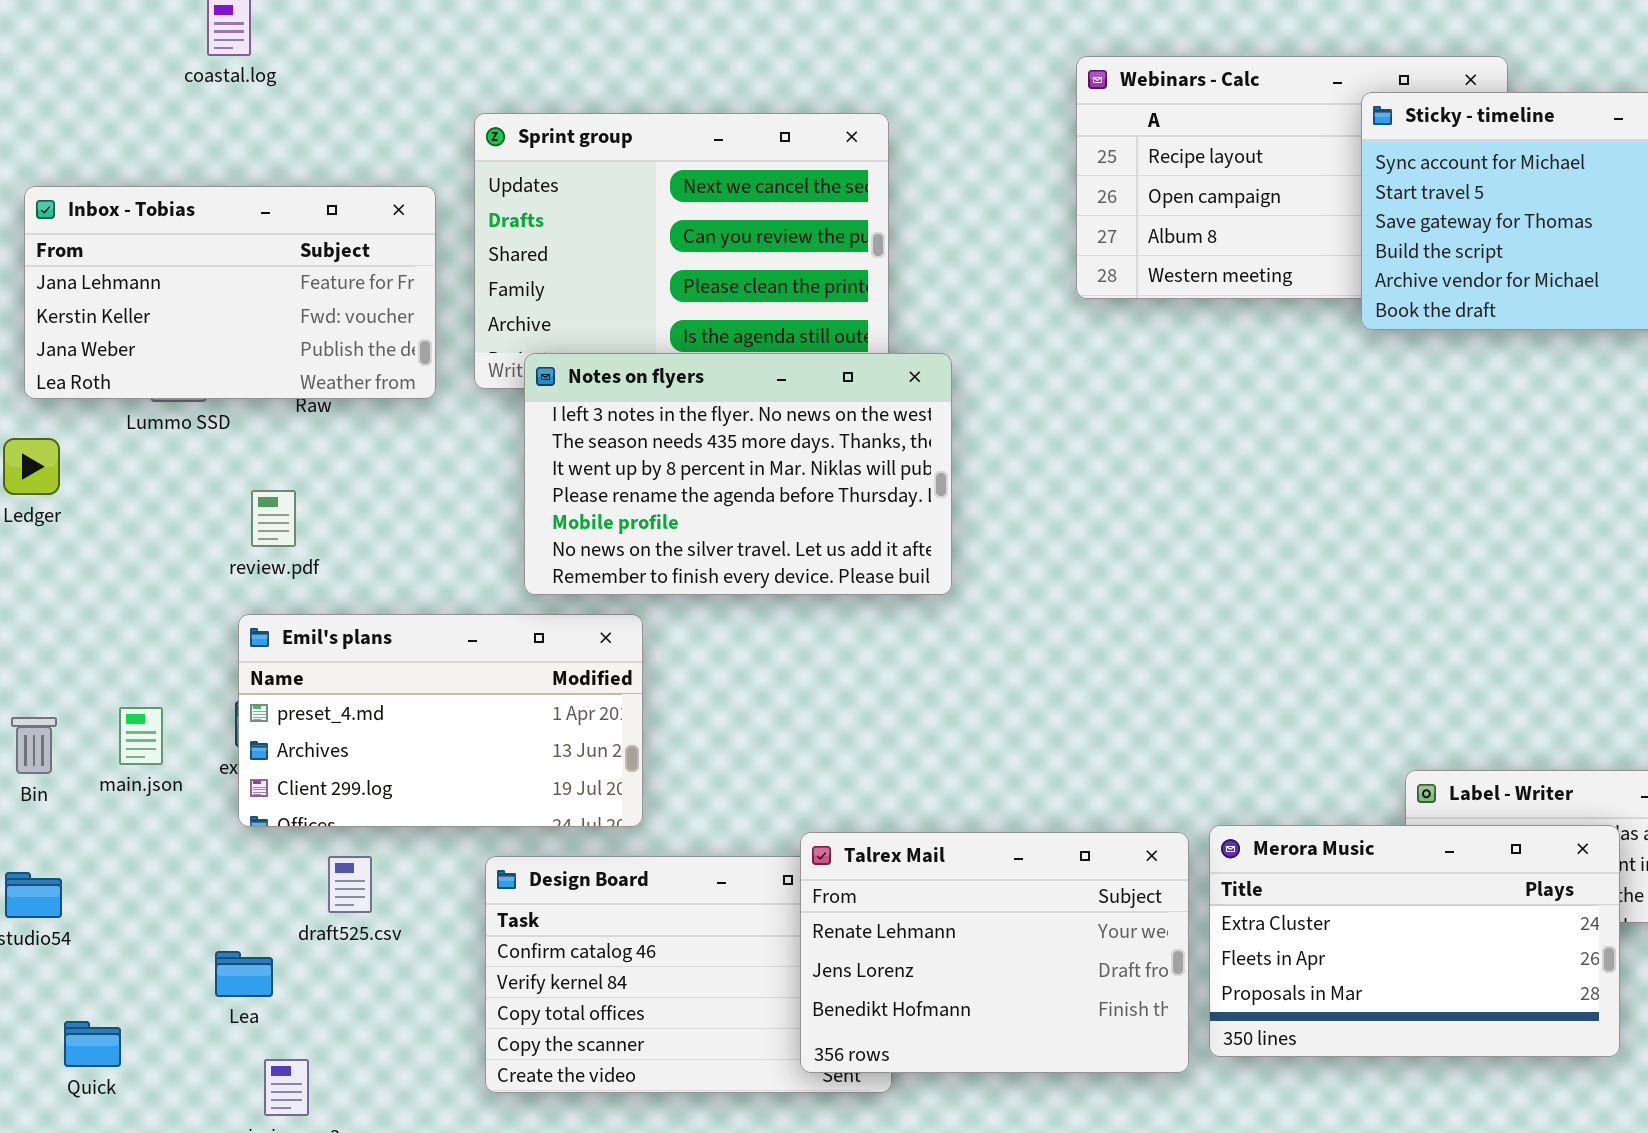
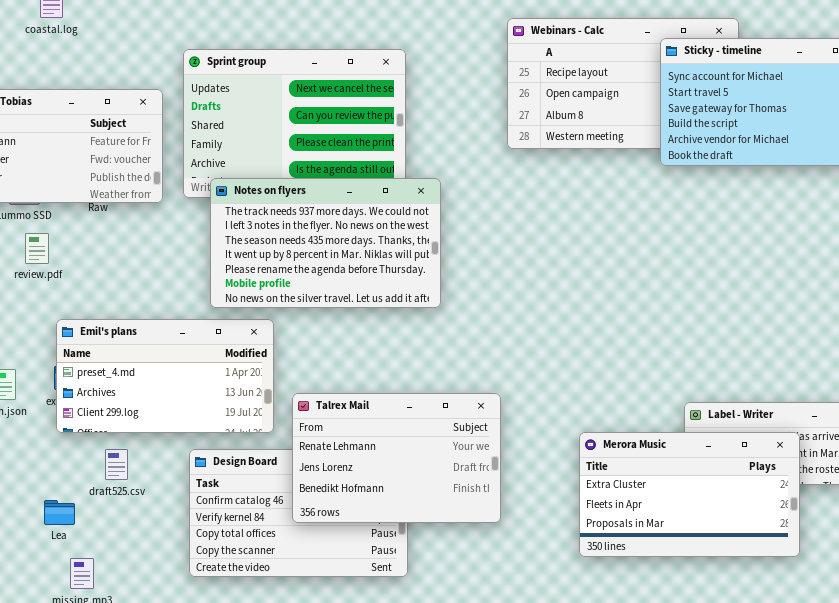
Notes on flyers: [524,353,952,595] -> [210,178,441,308], scrolled up 1 row
review.pdf: [251,490,296,547] -> [25,233,49,264], moved
Talrex Mail: [800,832,1189,1073] -> [292,393,501,523], moved

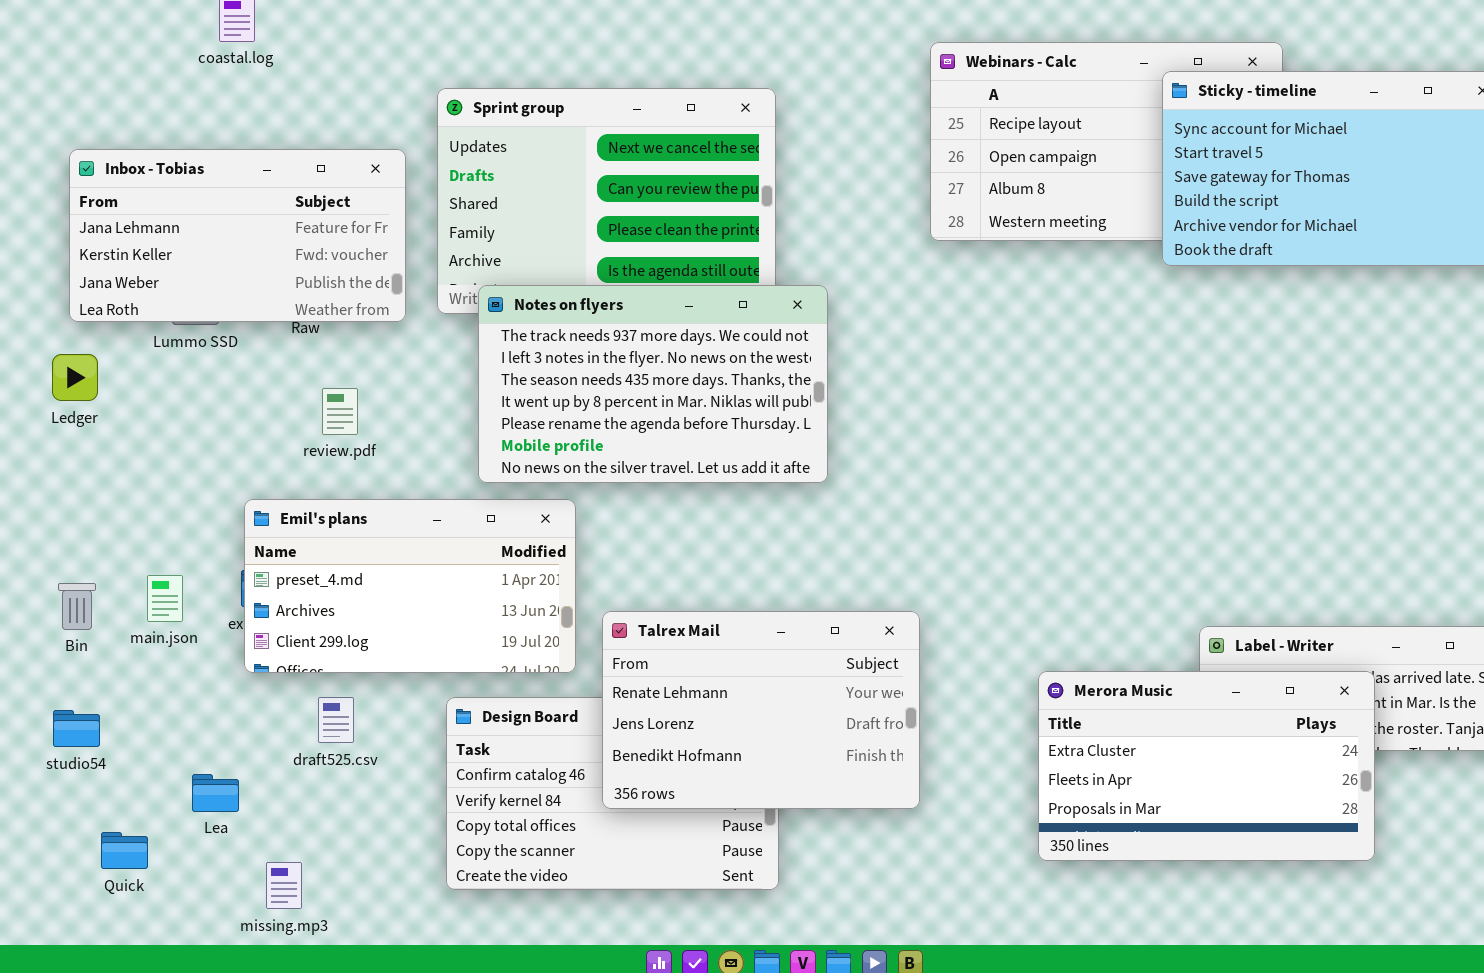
review.pdf: [25,233,49,264] -> [322,388,358,435], moved
Lea: [44,500,75,525] -> [192,774,239,812], moved

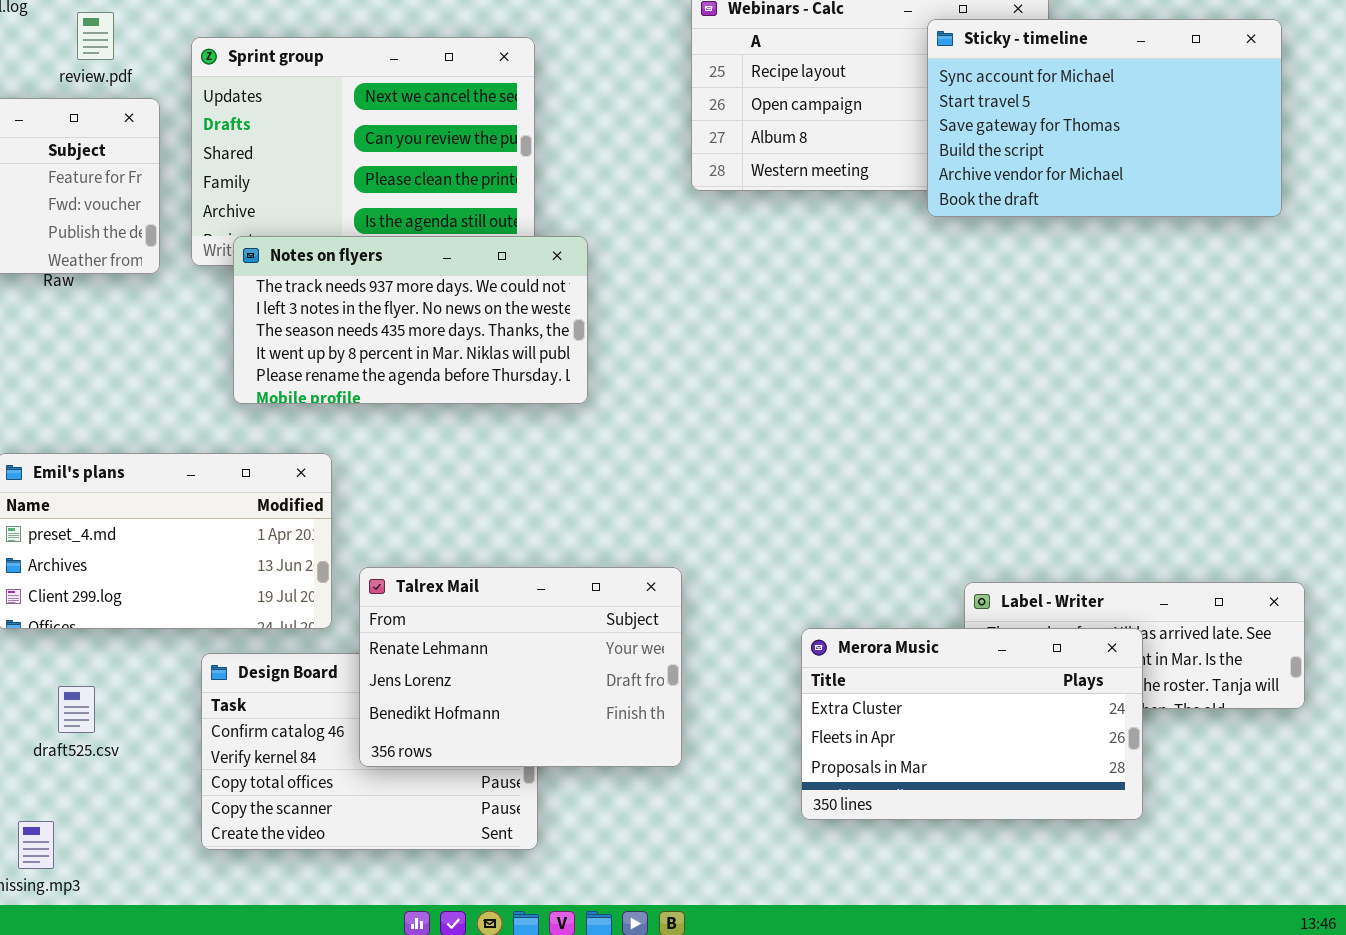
Notes on flyers: [478,285,828,483] -> [233,236,588,404], resized
review.pdf: [322,388,358,435] -> [77,12,114,60], moved
draft525.csv: [318,697,354,743] -> [58,686,95,733], moved

